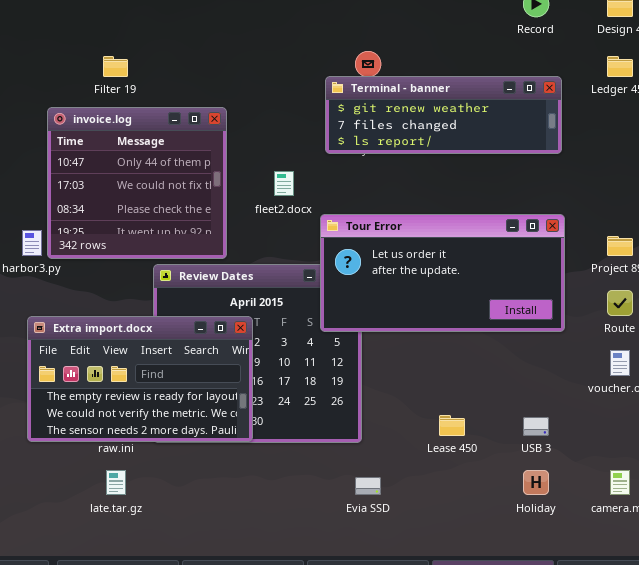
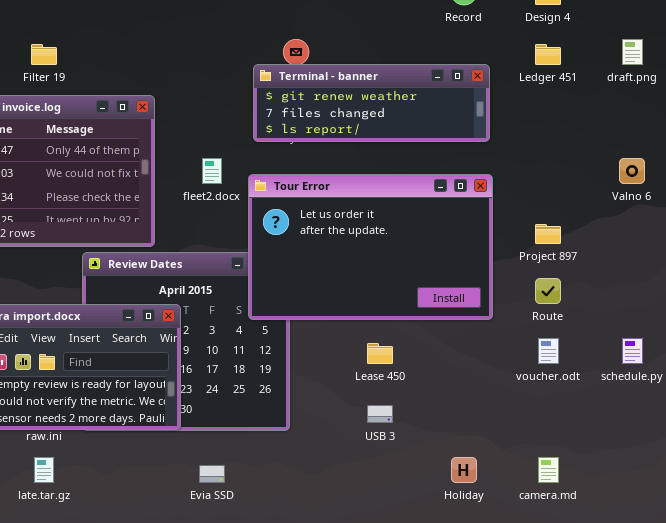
Tour Error: [320,214,565,332] -> [248,174,493,320], resized
Lease 450: [439,415,465,436] -> [367,343,393,364], moved
USB 3: [523,417,549,436] -> [367,405,393,423], moved
Evia SSD: [355,477,381,495] -> [199,465,225,483], moved

